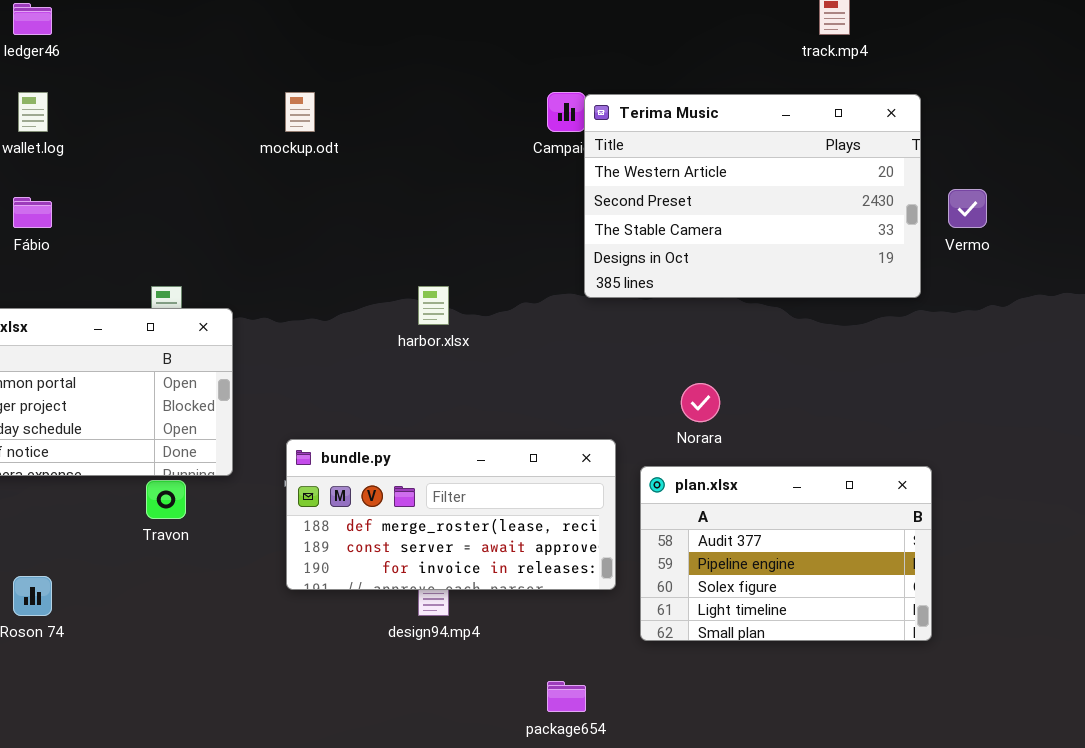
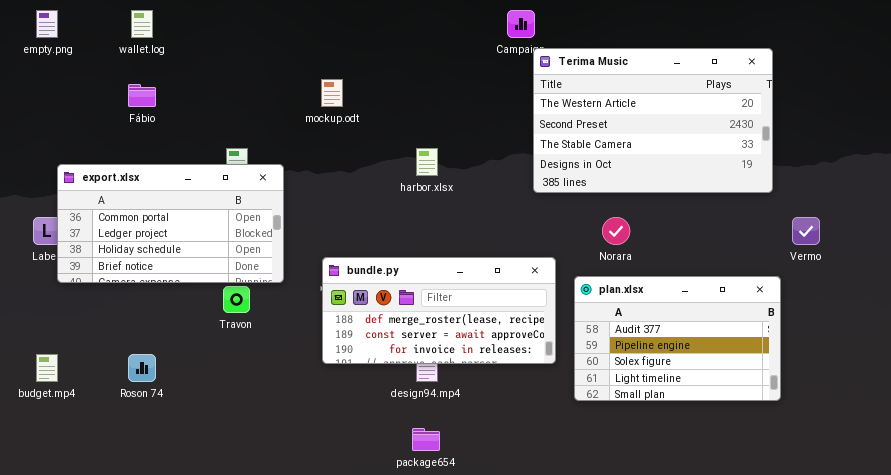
mockup.odt: [285,92,315,132] -> [321,79,343,107], moved
Terima Music: [584,94,921,298] -> [533,48,773,193], moved
Vermo: [948,189,987,228] -> [792,217,820,245], moved
package654: [547,681,586,712] -> [412,428,440,451], moved

